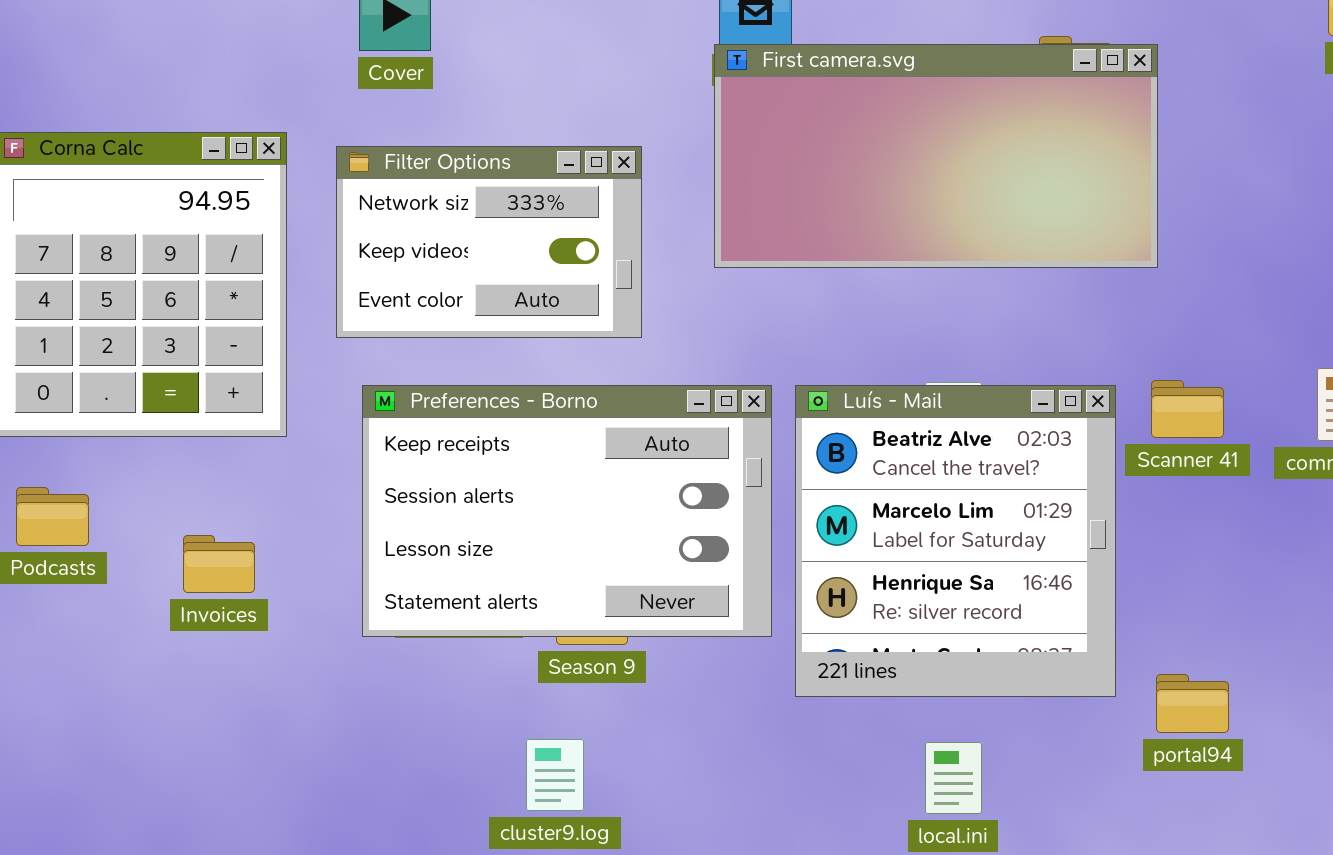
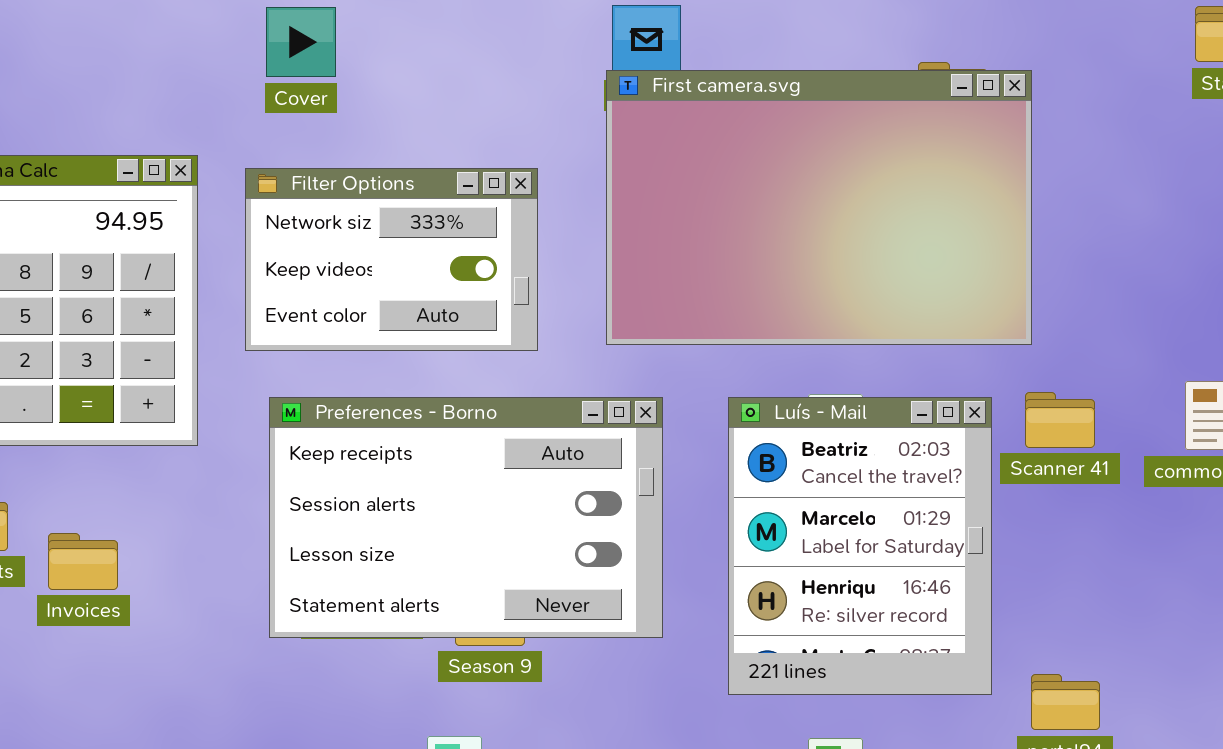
First camera.svg: [714,44,1158,268] -> [606,70,1032,345], resized
Luís - Mail: [795,385,1116,697] -> [728,397,992,695], resized
Invoices: [183,535,255,593] -> [48,533,118,590], moved

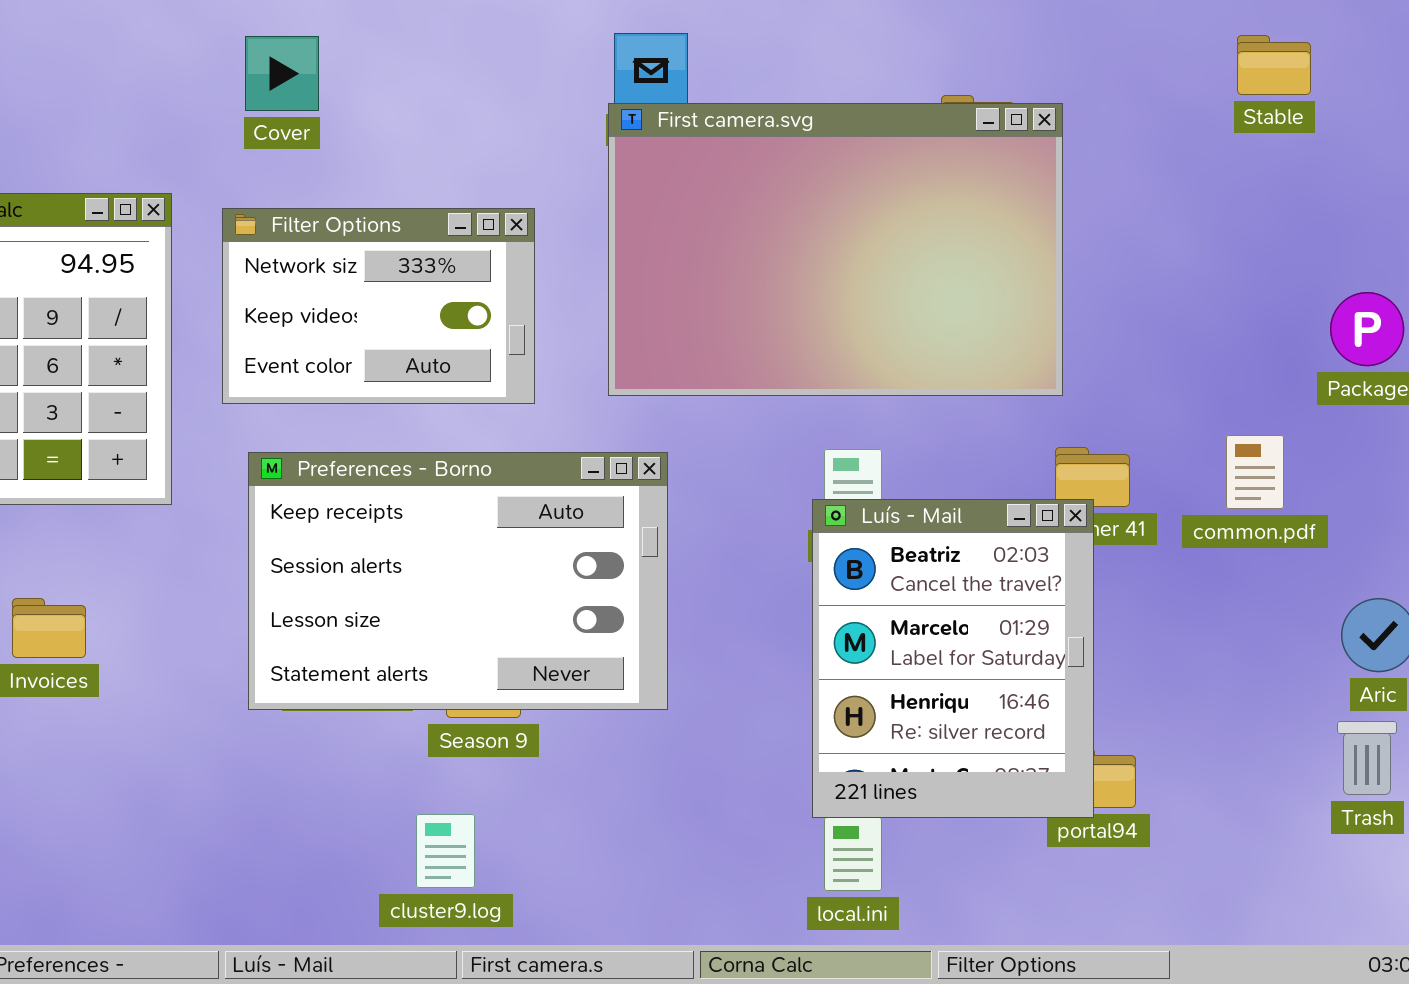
Luís - Mail: [728,397,992,695] -> [812,499,1094,818], moved

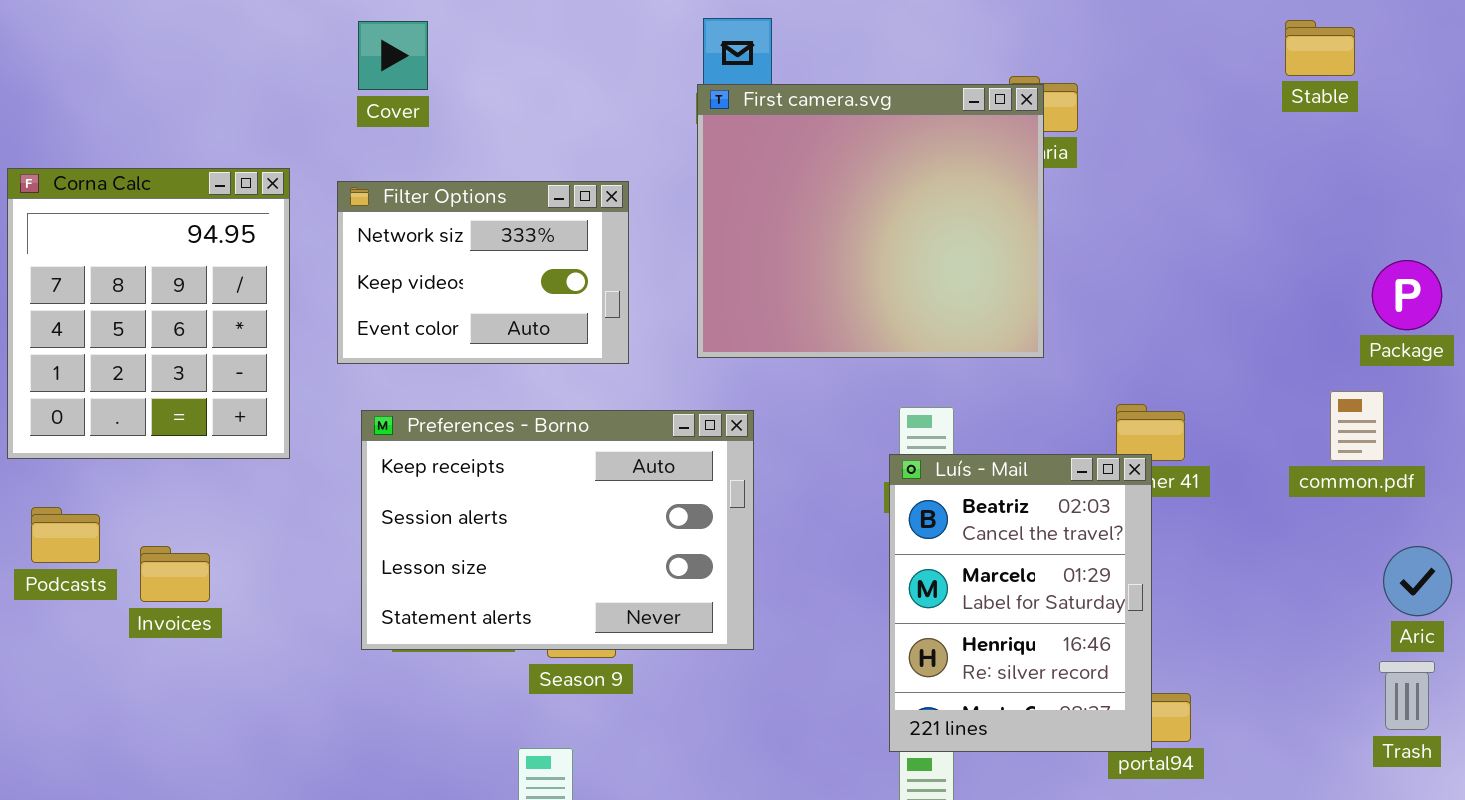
First camera.svg: [608,103,1063,396] -> [697,84,1044,358], resized
common.pdf: [1226,435,1284,509] -> [1330,391,1384,461], moved

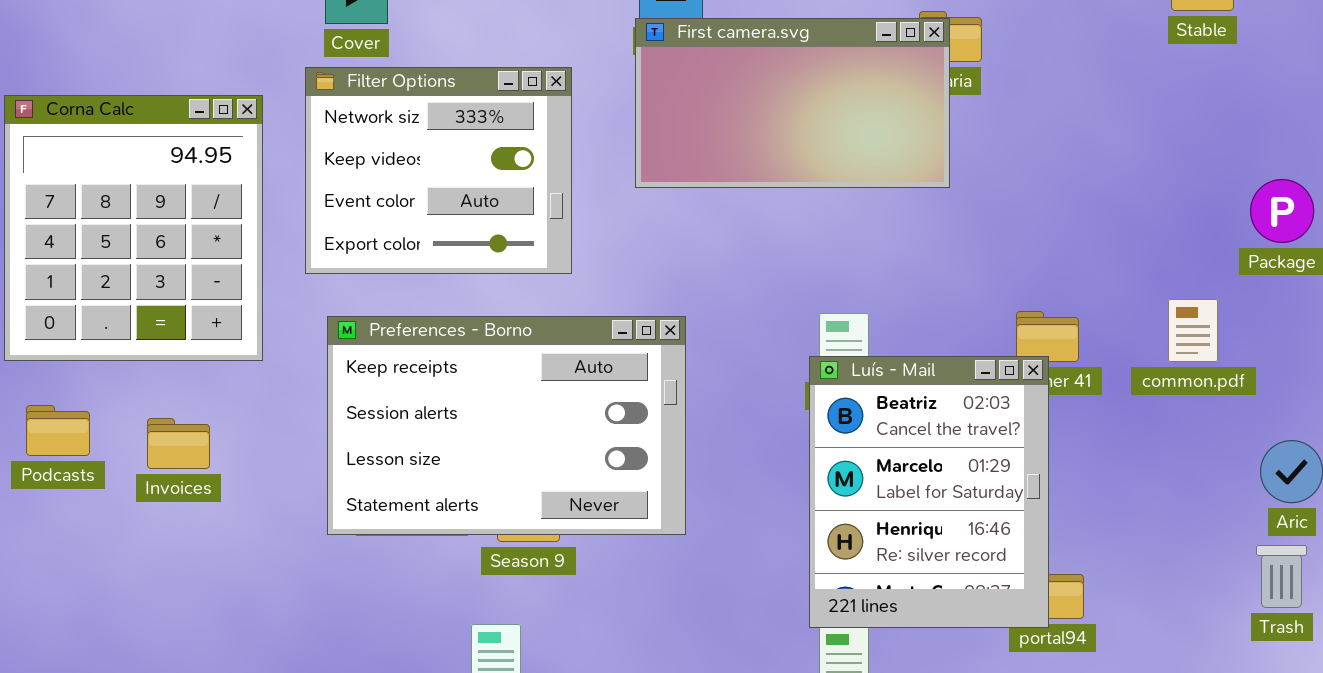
First camera.svg: [697,84,1044,358] -> [635,18,950,188], resized
Filter Options: [337,181,629,364] -> [305,67,572,274], resized
common.pdf: [1330,391,1384,461] -> [1168,299,1218,362], moved
Invoices: [140,546,210,602] -> [147,418,210,469], moved

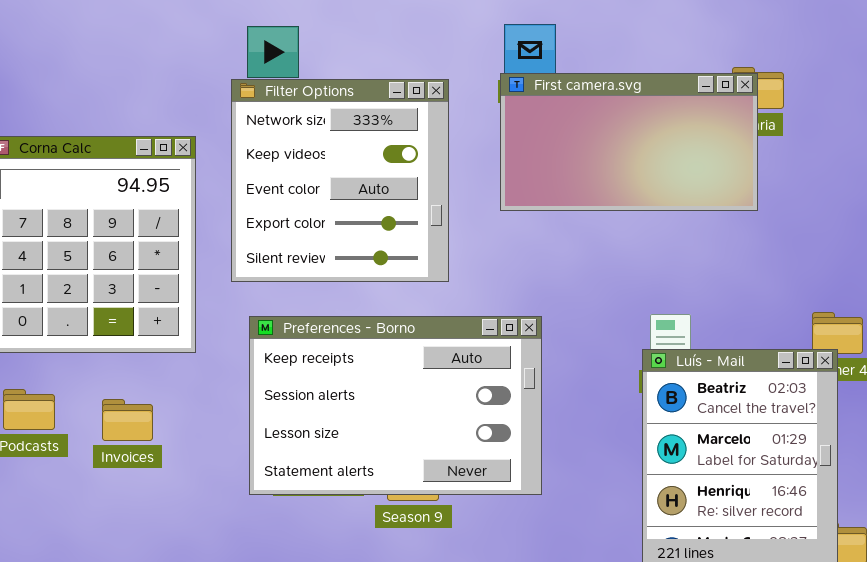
Filter Options: [305,67,572,274] -> [231,79,449,282], resized

